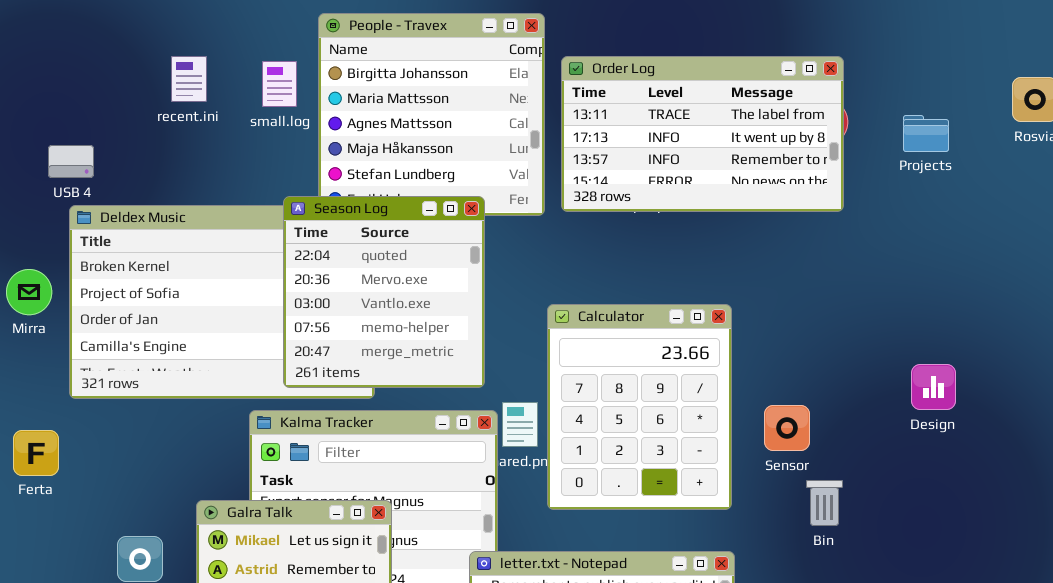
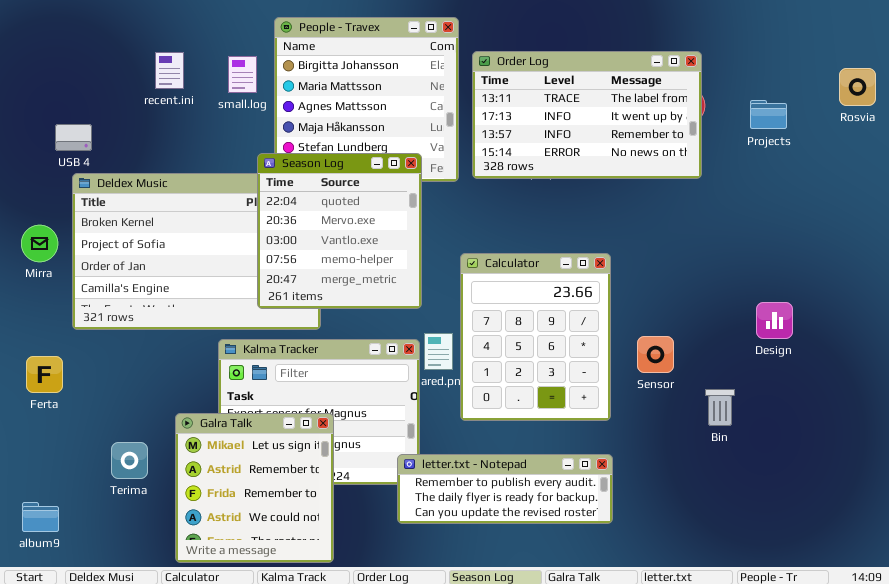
Season Log: [283,196,485,388] -> [257,153,422,309], moved
Bin: [806,480,843,526] -> [705,389,735,426], moved

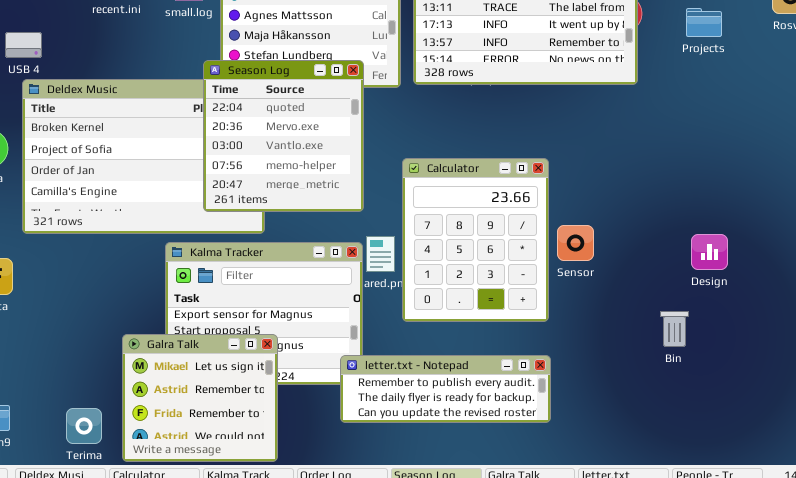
Design: [756,302,793,339] -> [691,234,728,270], moved
Sensor: [637,336,674,373] -> [557,225,594,261], moved
Bin: [705,389,735,426] -> [660,311,689,347], moved
Galra Talk: [175,413,334,563] -> [122,334,278,462], resized
Terima: [111,442,148,479] -> [66,408,102,444], moved

